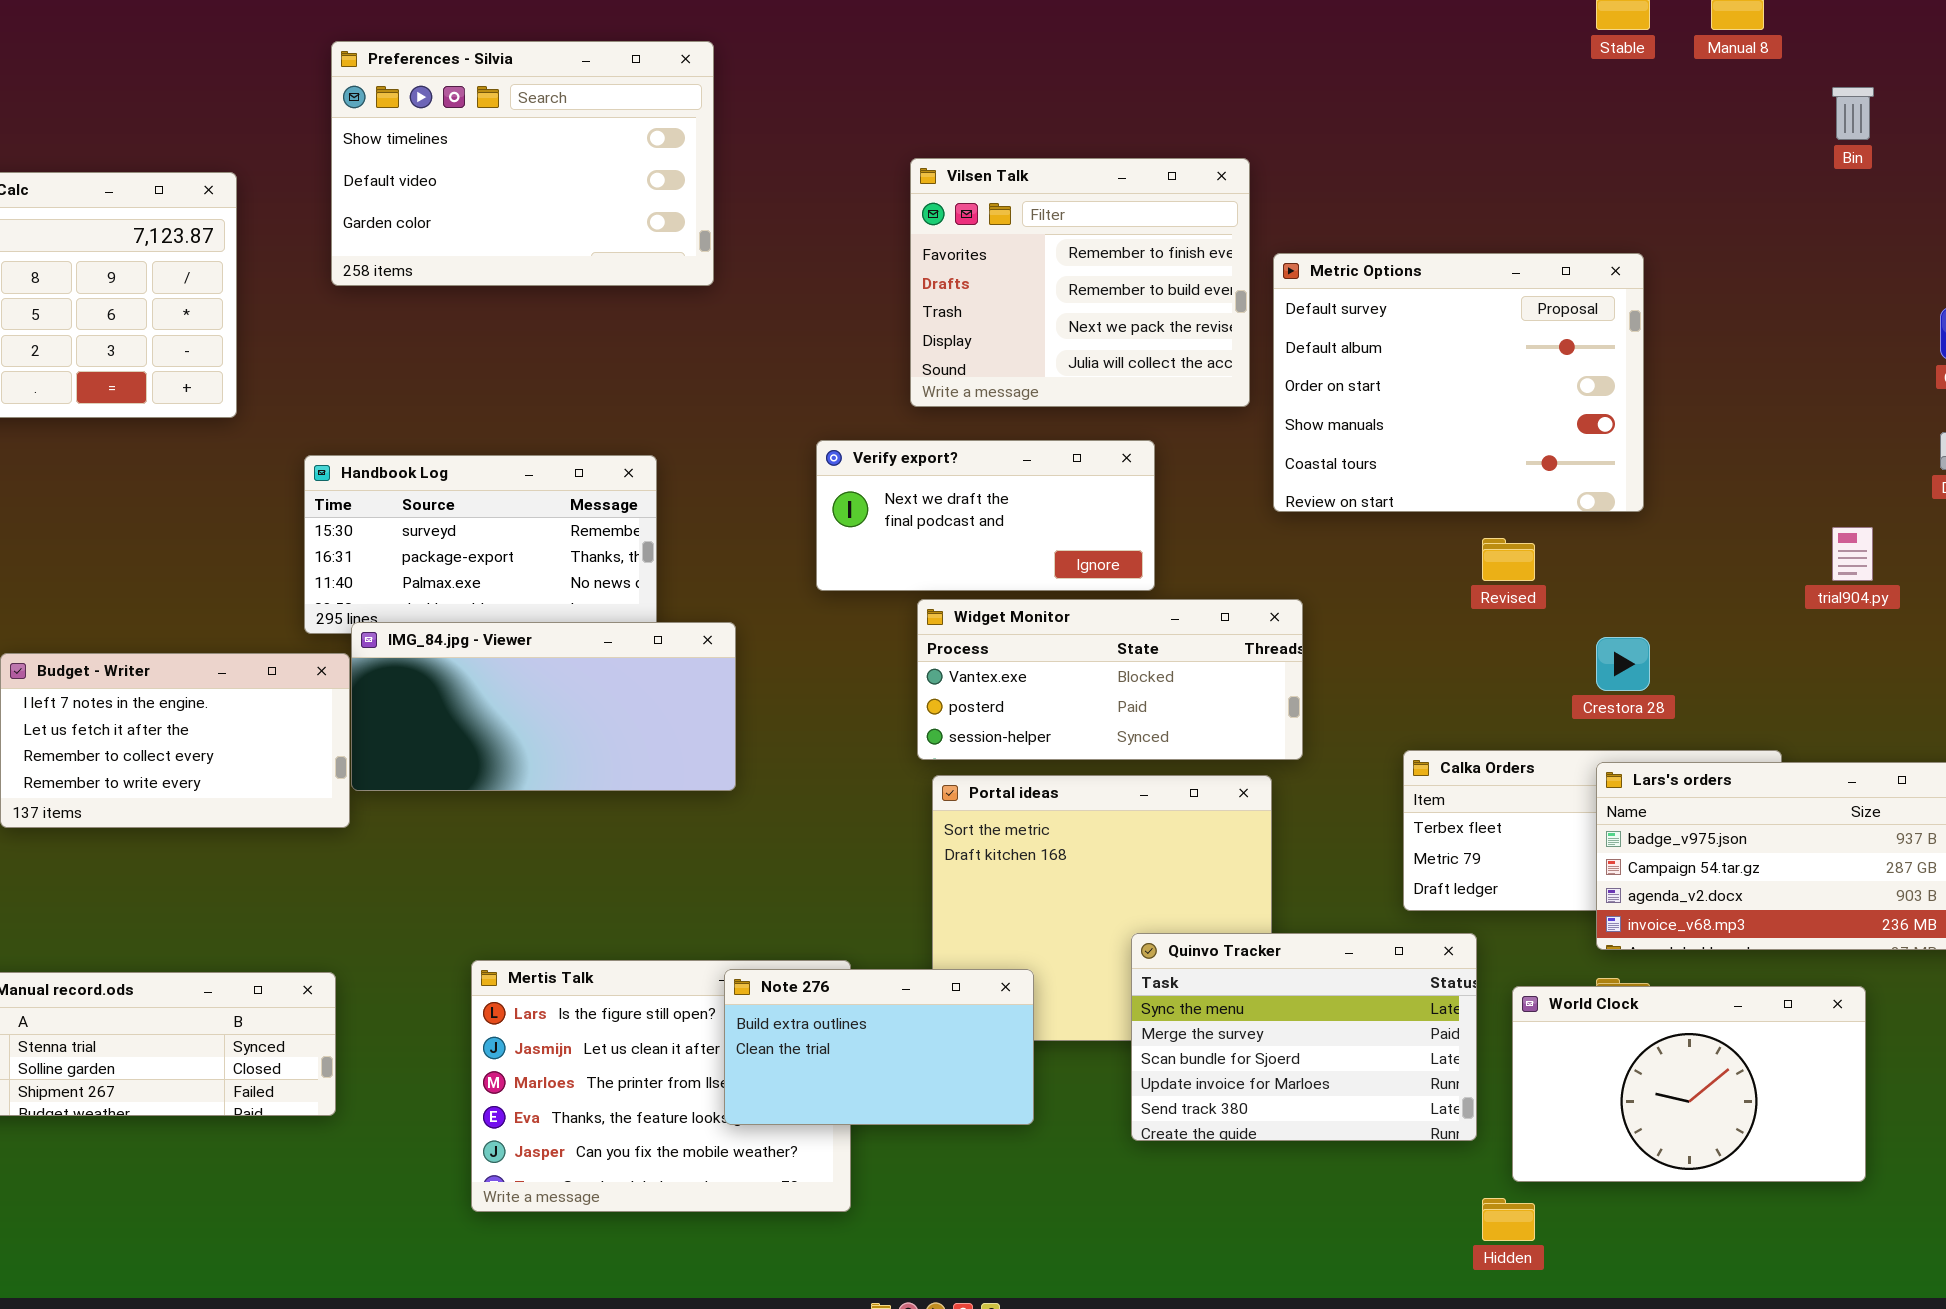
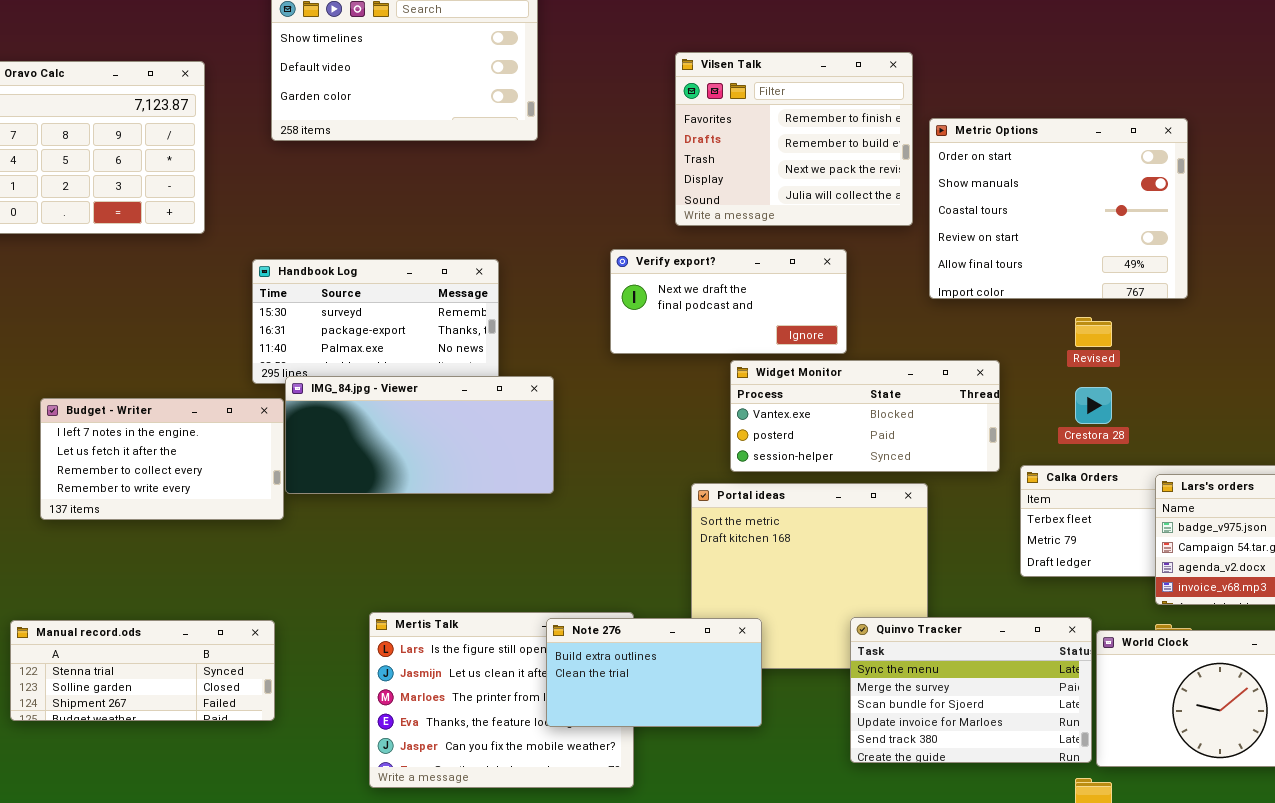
Metric Options: [1273,253,1644,512] -> [929,118,1188,299], scrolled down 2 rows
Widget Monitor: [917,599,1303,760] -> [730,360,1000,472], moved
Crestora 28: [1596,637,1650,691] -> [1075,387,1112,424], moved
Quinvo Tracker: [1131,933,1477,1141] -> [850,617,1092,763], moved

